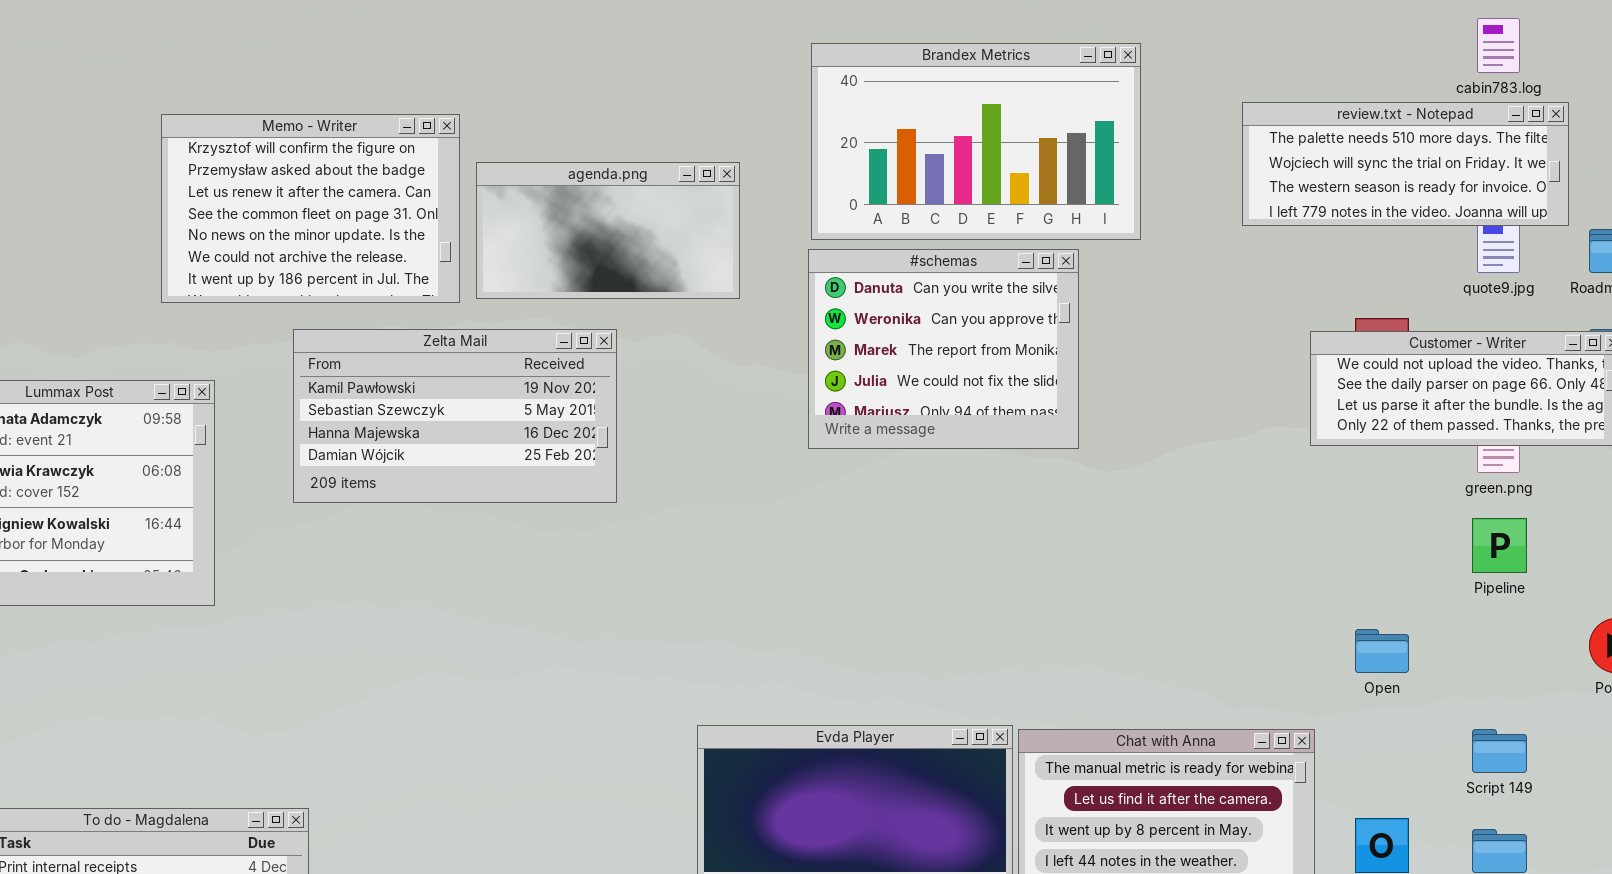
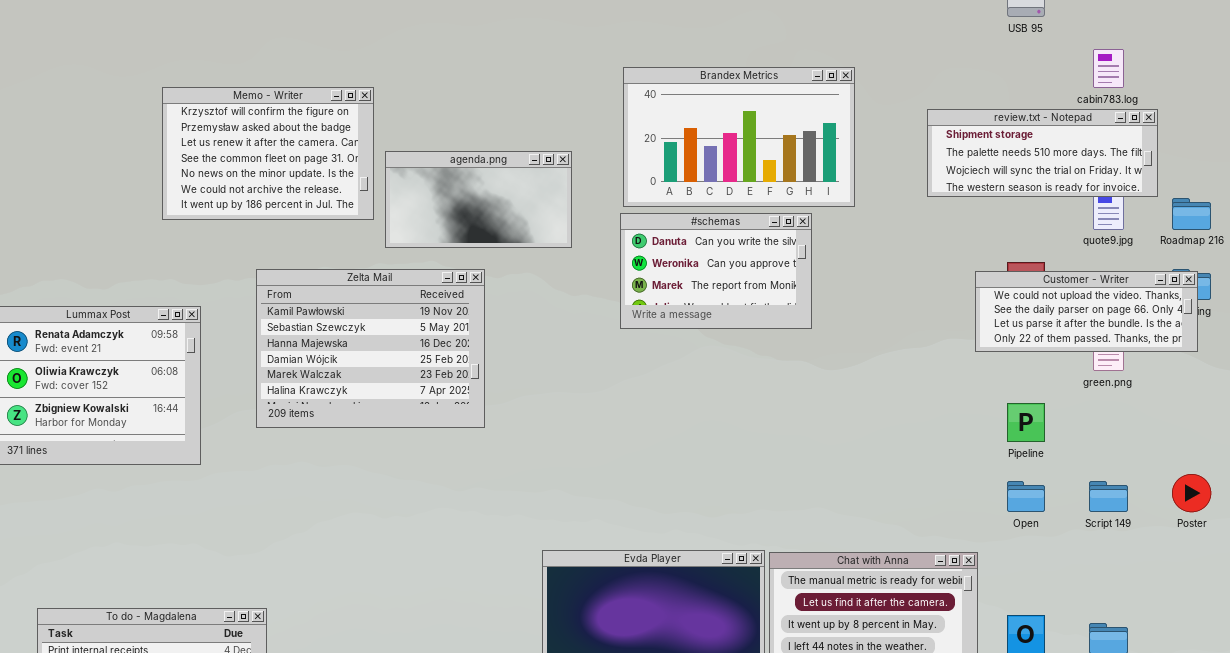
review.txt - Notepad: [1242,102,1569,226] -> [927,109,1158,197], scrolled up 1 row
Memo - Writer: [161,114,460,303] -> [162,87,374,220], moved
#schemas: [808,249,1079,449] -> [620,213,812,329], resized
Zelta Mail: [293,329,617,503] -> [256,269,485,428], resized
Pipeline: [1472,518,1527,573] -> [1007,403,1045,442], moved
Script 149: [1472,729,1527,773] -> [1089,481,1128,512], moved

